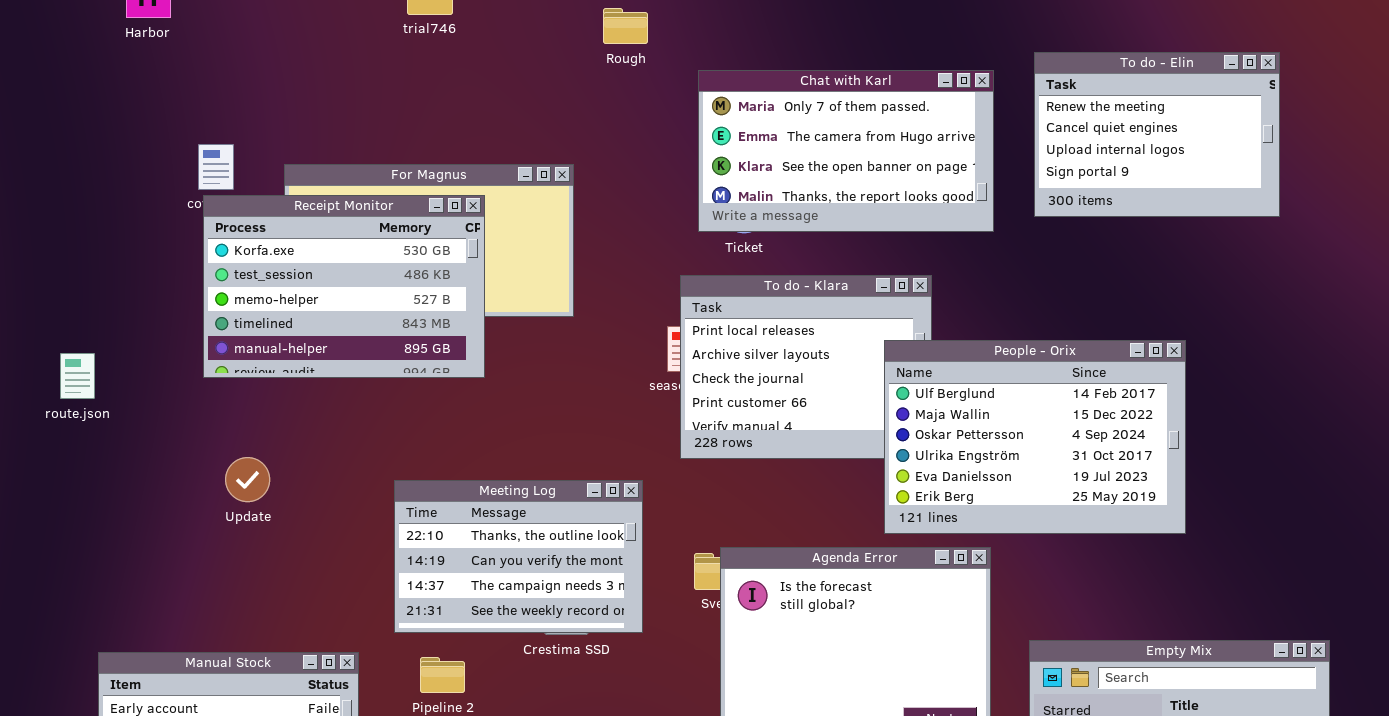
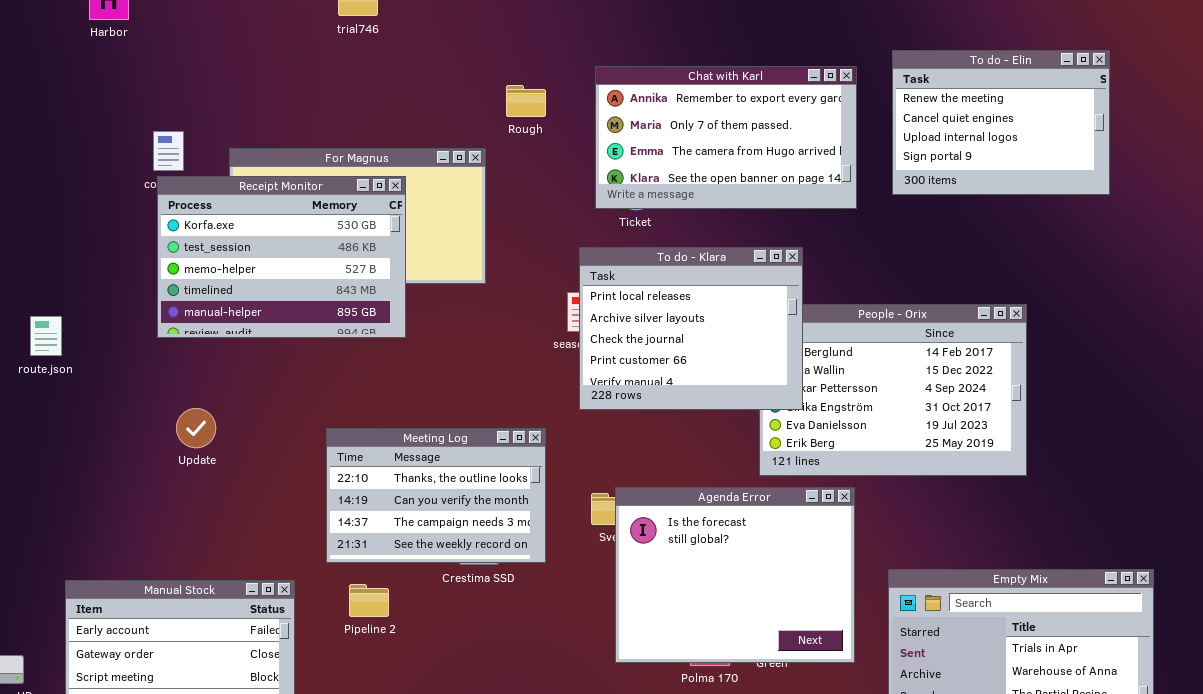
Rough: [603,8,648,44] -> [506,85,546,117], moved
Chat with Karl: [698,70,994,232] -> [595,66,857,209], scrolled up 1 row
To do - Klara: [680,275,932,459] -> [579,247,803,410], raised

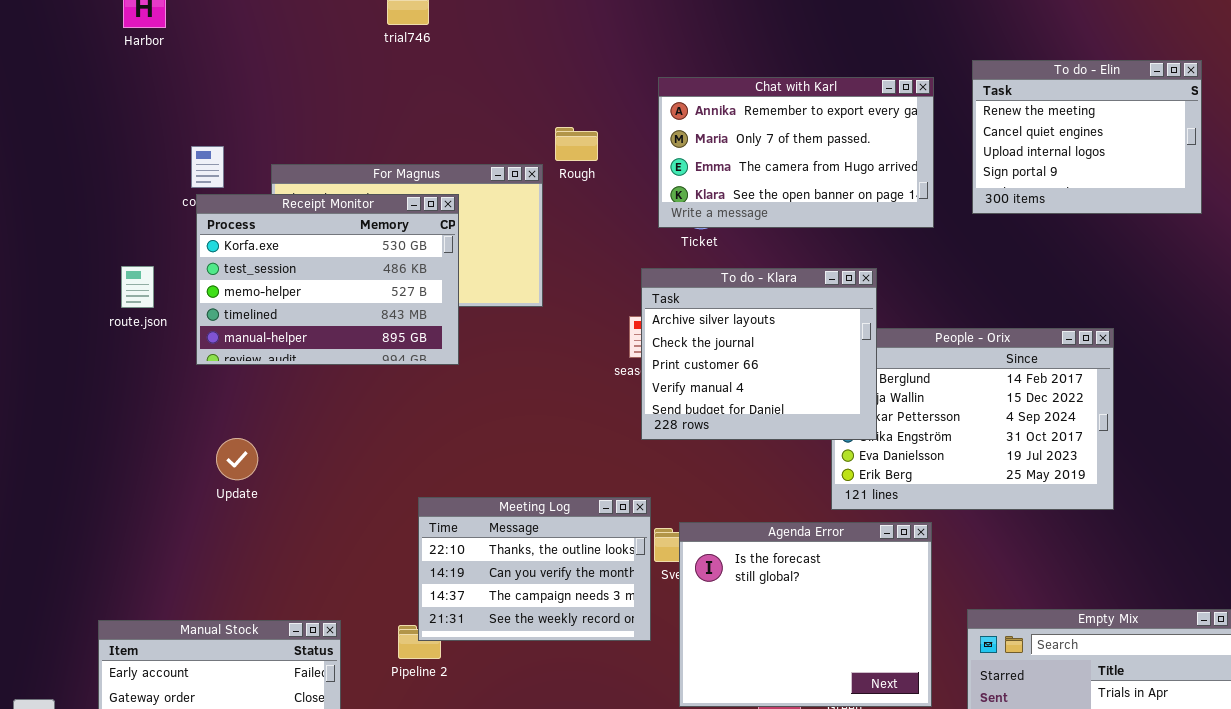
Rough: [506,85,546,117] -> [555,127,598,161], moved
To do - Klara: [579,247,803,410] -> [641,268,877,440], scrolled down 1 row
route.json: [30,316,62,356] -> [121,266,154,308], moved
Meeting Log: [326,428,546,563] -> [418,497,651,641], moved

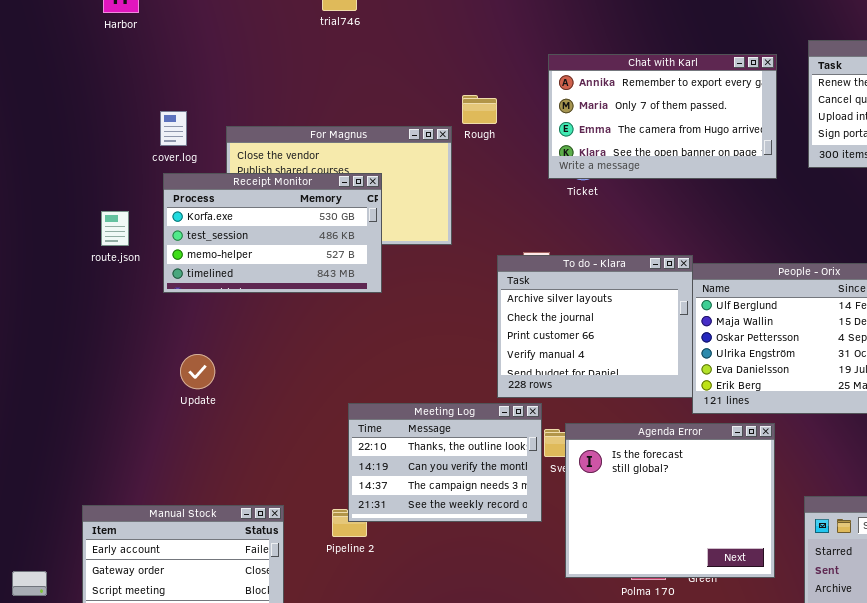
Receipt Monitor: [196,194,459,365] -> [163,173,382,293], resized
To do - Klara: [641,268,877,440] -> [497,255,693,398], moved

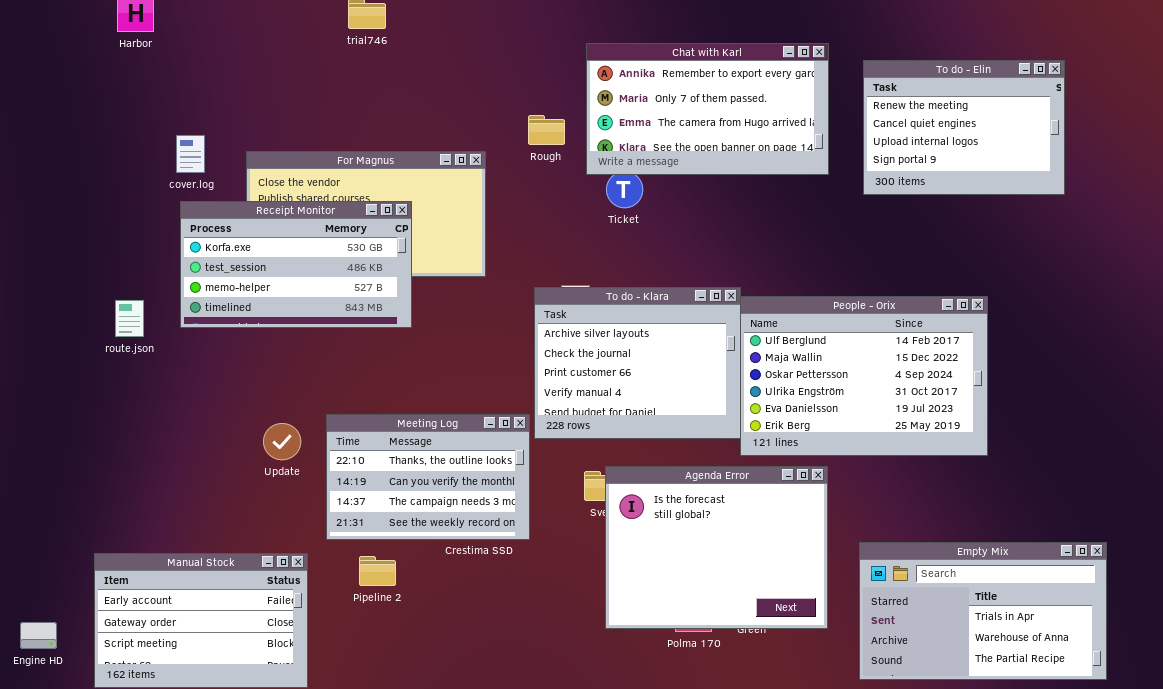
Chat with Karl: [548,54,777,179] -> [586,43,829,175], moved
Rough: [462,95,497,124] -> [528,115,565,145], moved
route.json: [101,211,129,246] -> [115,300,144,337], moved
Update: [180,354,215,389] -> [263,423,301,460], moved
Meeting Log: [348,403,542,522] -> [326,414,530,540], moved

